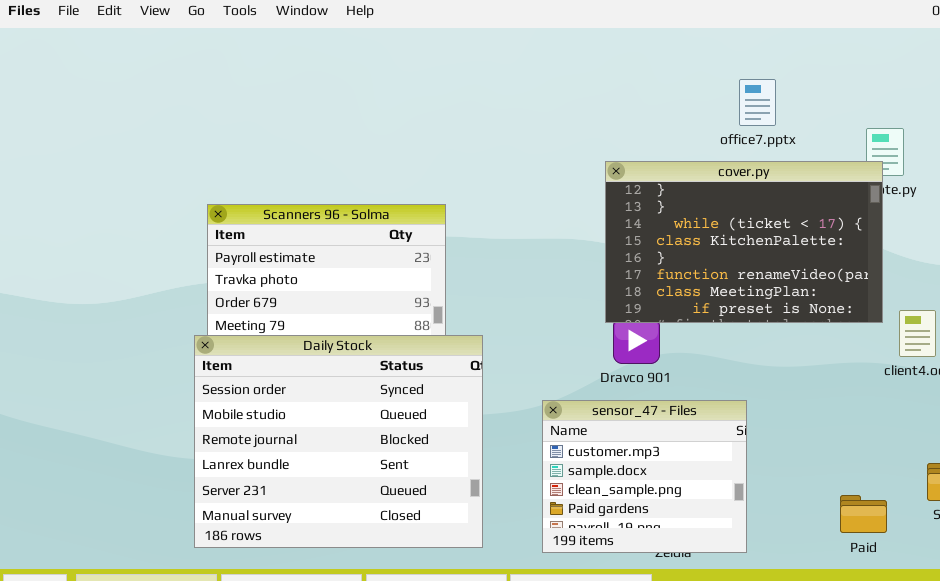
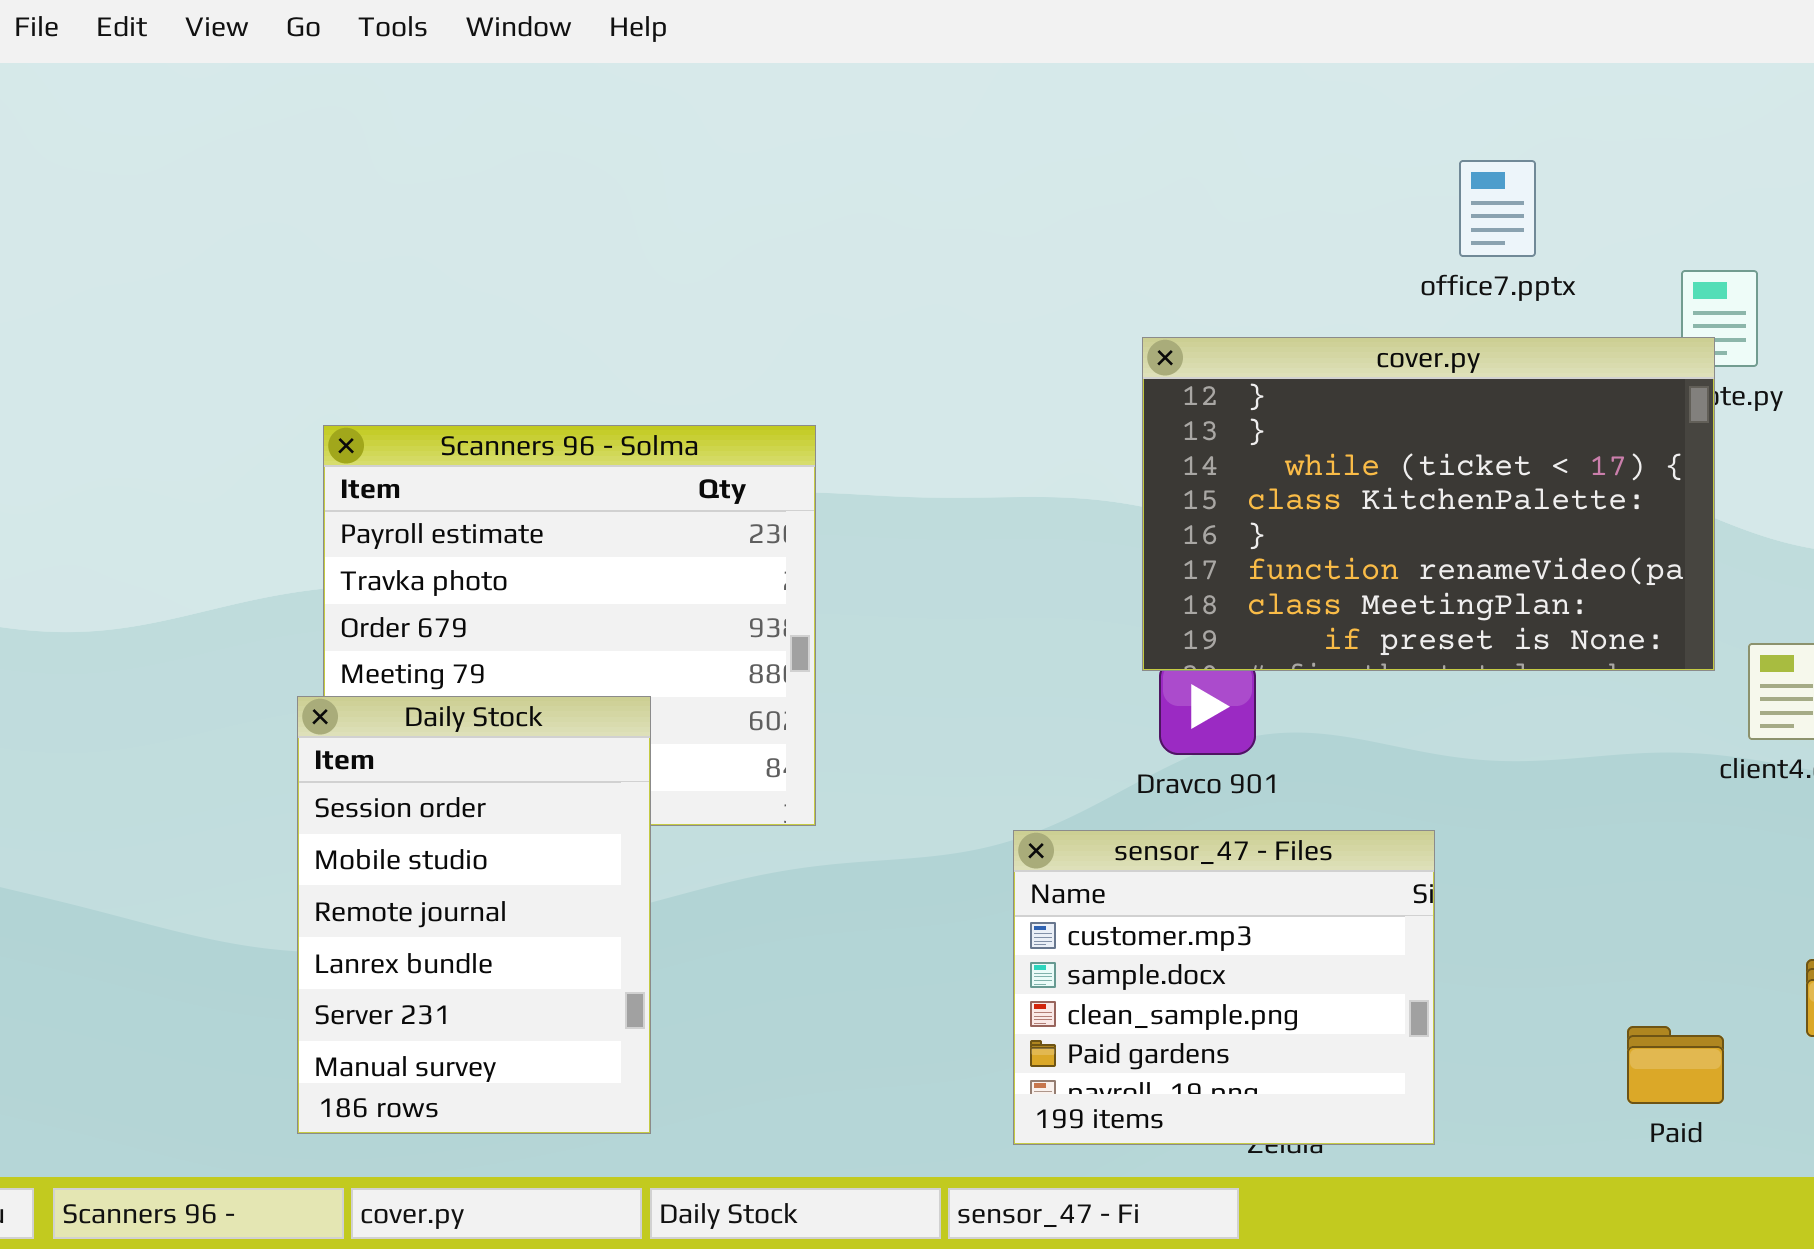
office7.pptx: [739,79,776,126] -> [1459,160,1536,257], moved
Daily Stock: [194,335,483,548] -> [297,696,651,1134], resized

